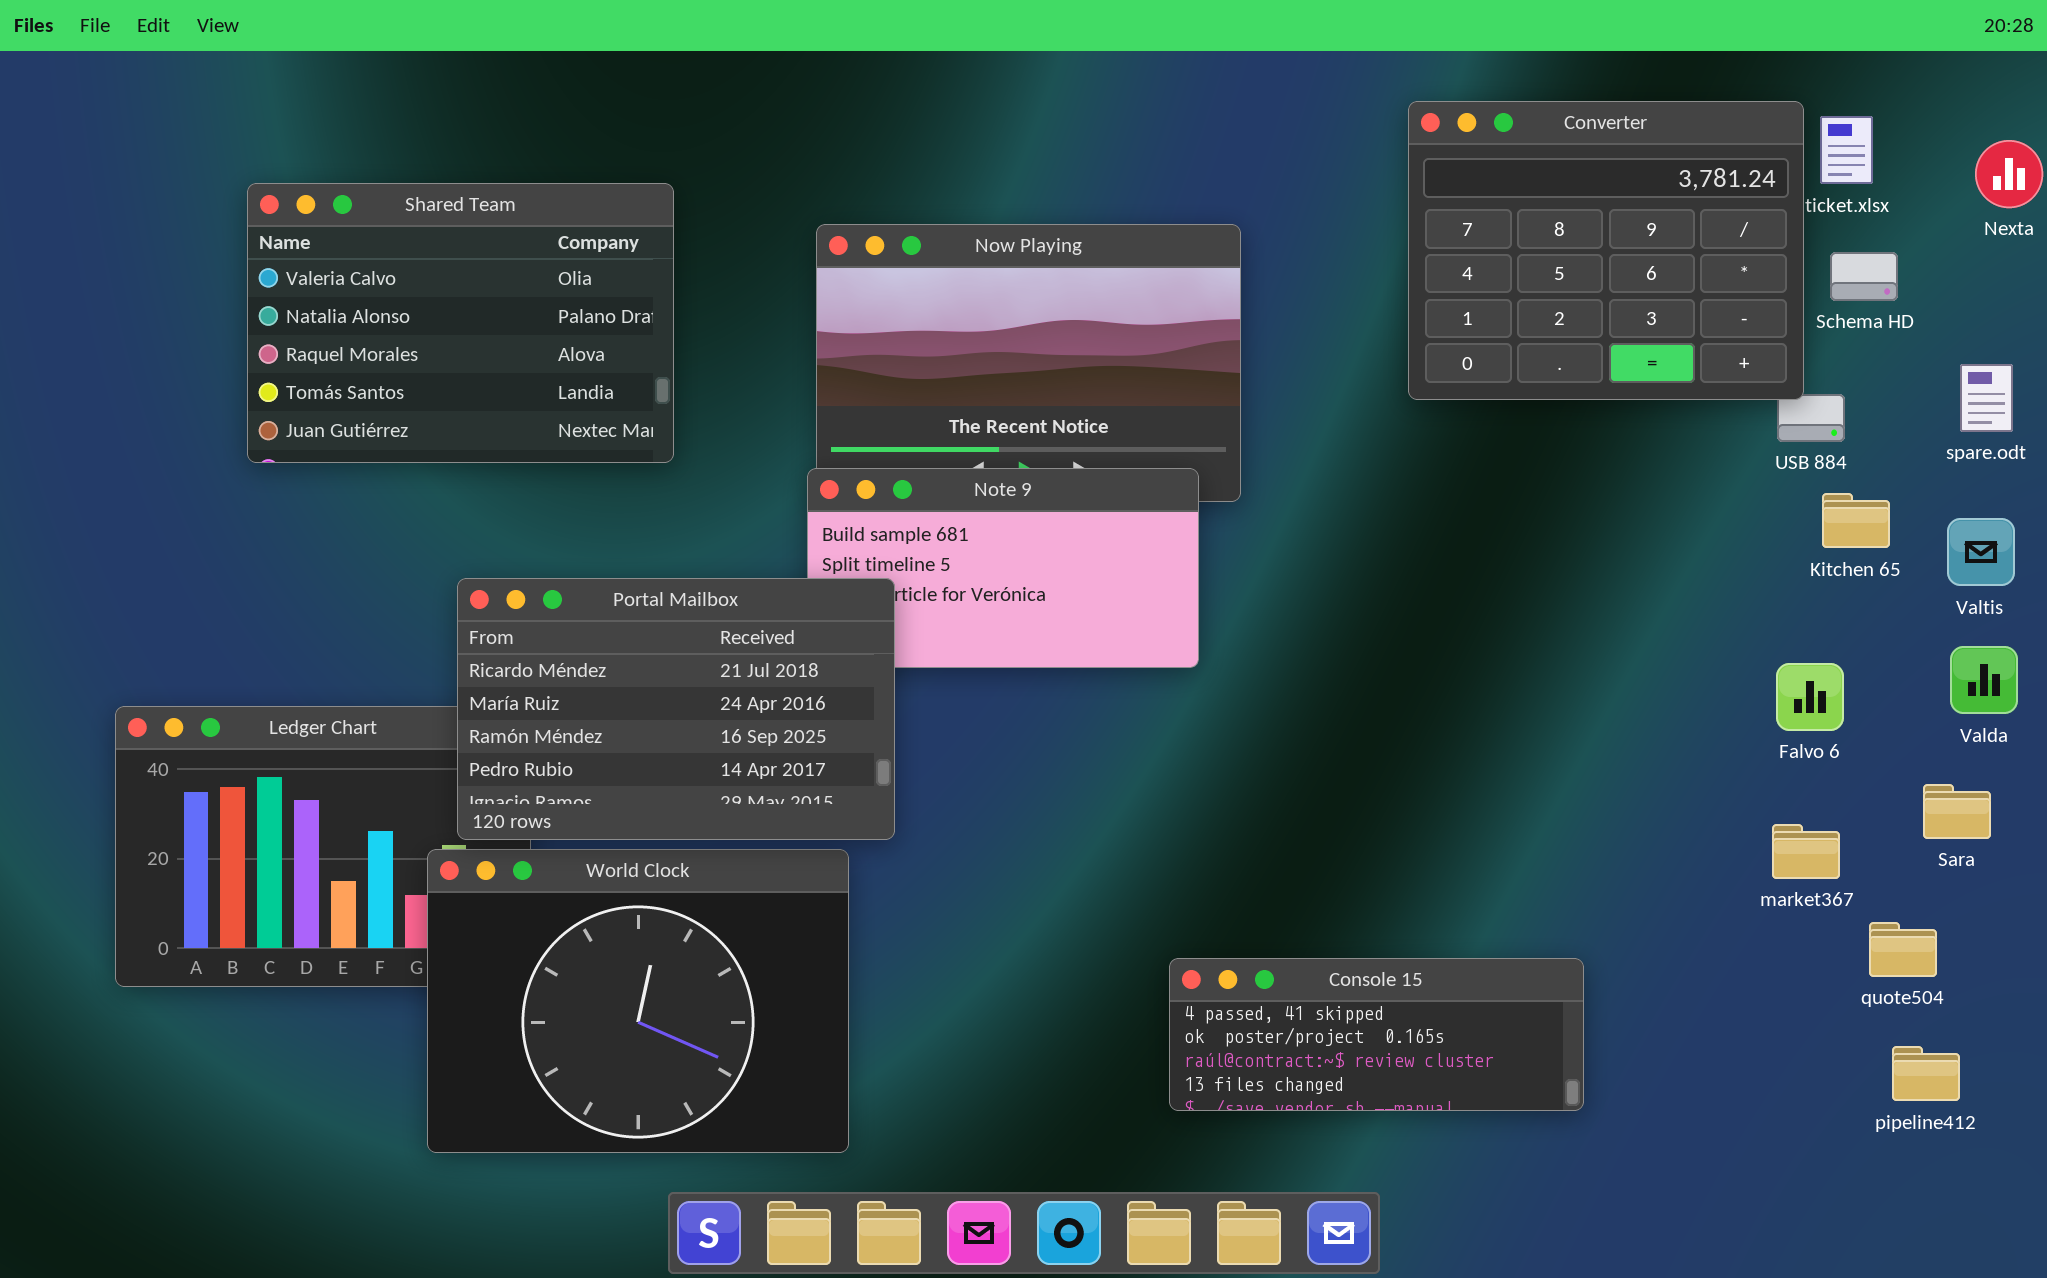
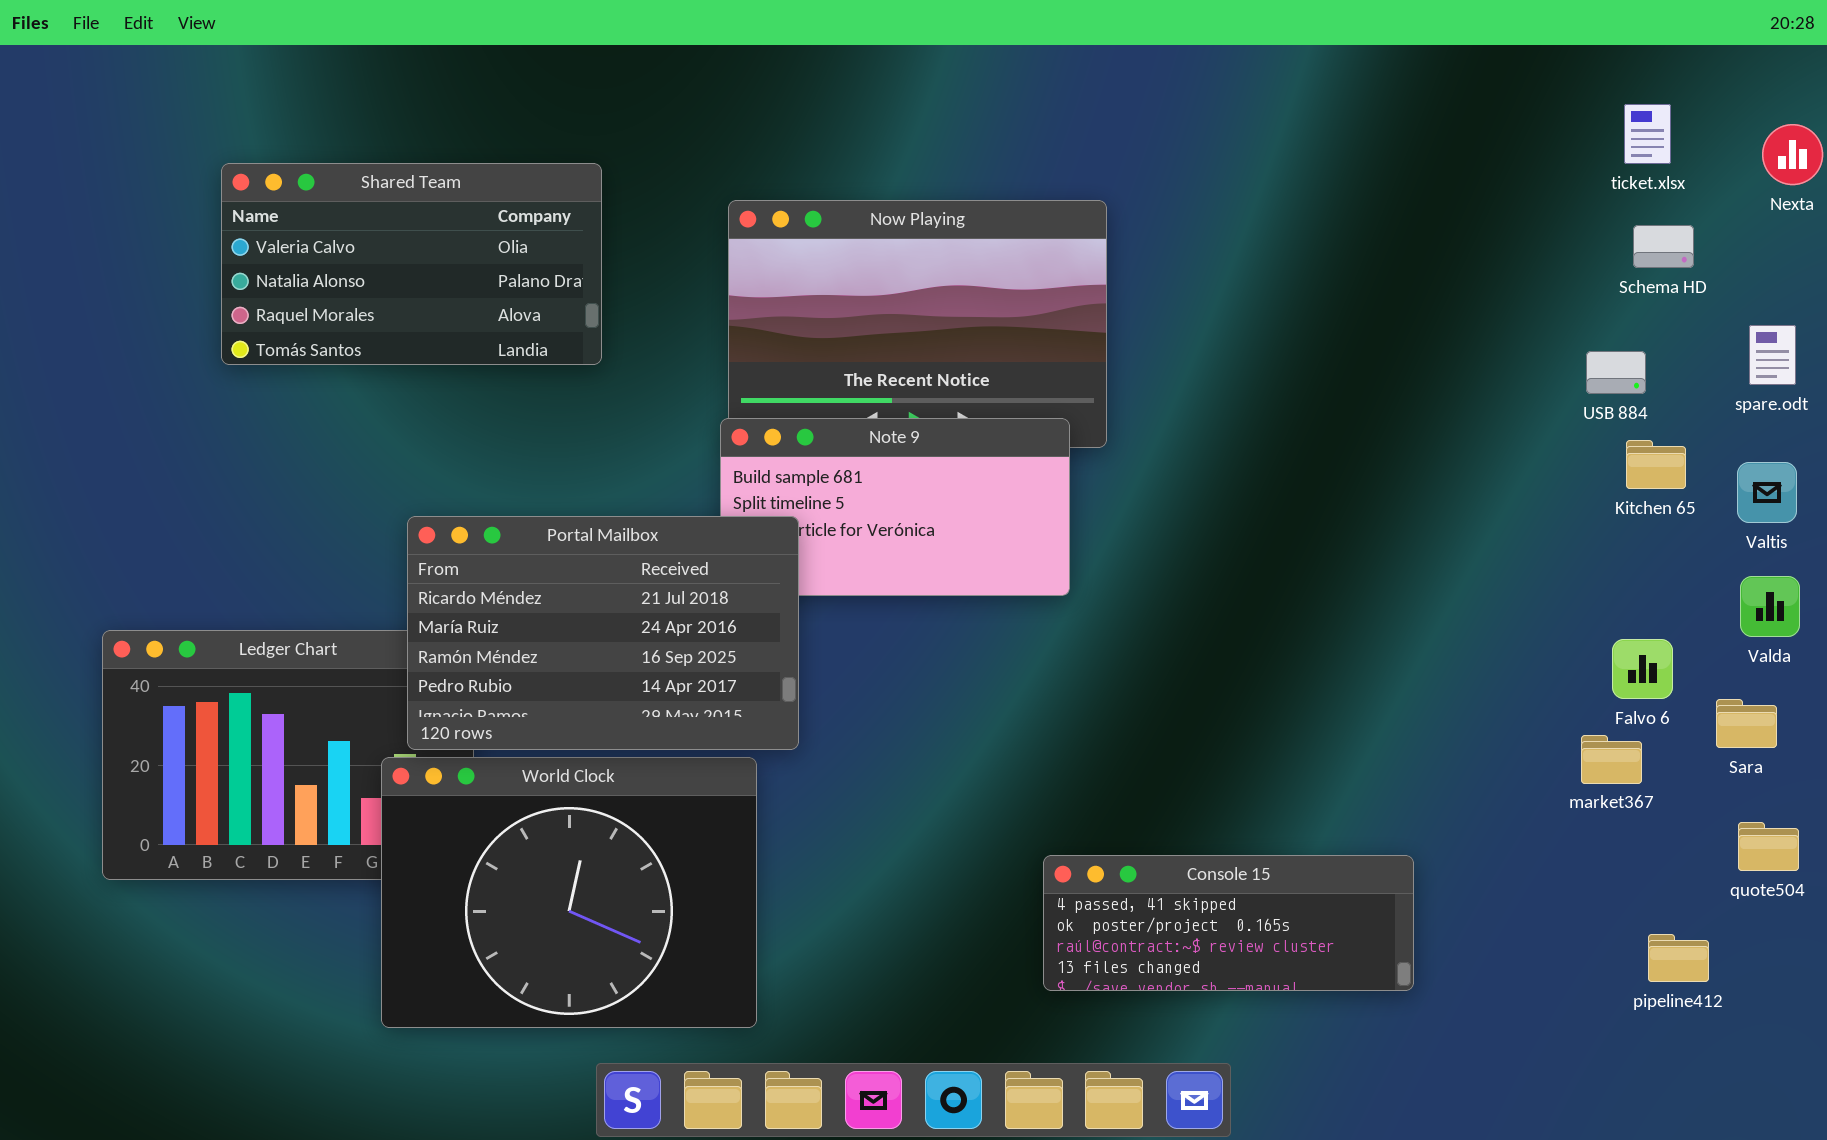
Converter: [1408,101,1804,400] -> none, closed
Shared Team: [247,183,674,463] -> [221,163,602,365], resized
Falvo 6: [1776,663,1844,731] -> [1612,639,1673,699], moved
quote504: [1869,922,1937,977] -> [1738,822,1799,871], moved
pipeline412: [1892,1046,1960,1101] -> [1648,934,1709,982], moved

